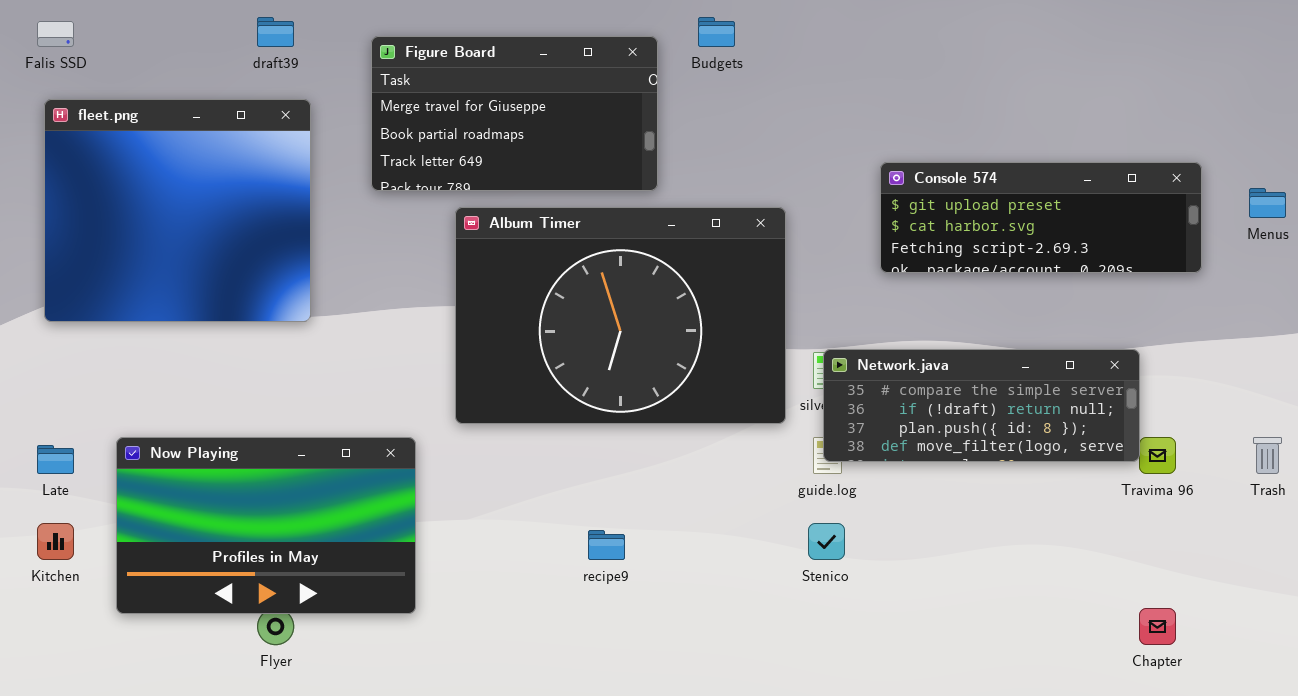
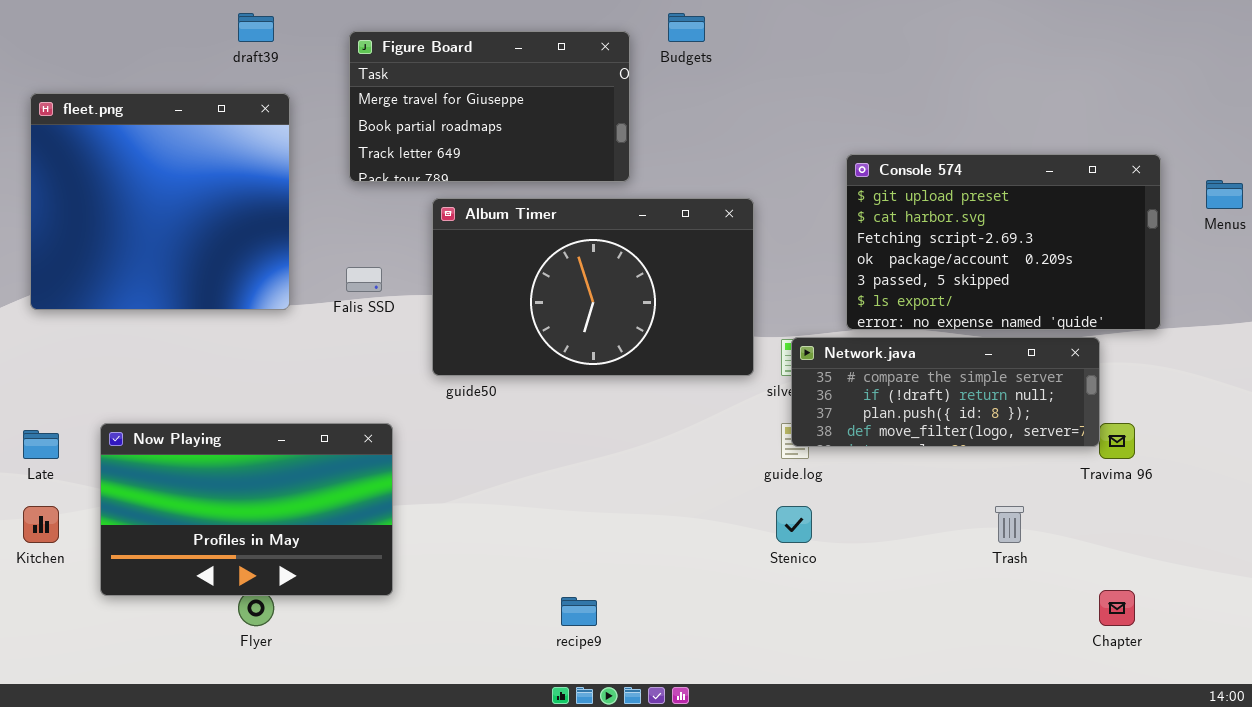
Falis SSD: [37,21,74,47] -> [346,267,382,292], moved
Console 574: [880,162,1202,273] -> [846,154,1161,330], resized
Album Timer: [455,207,786,424] -> [432,198,754,376], resized
Trash: [1253,437,1282,474] -> [995,506,1024,543], moved
recipe9: [588,530,625,560] -> [561,597,597,626], moved

